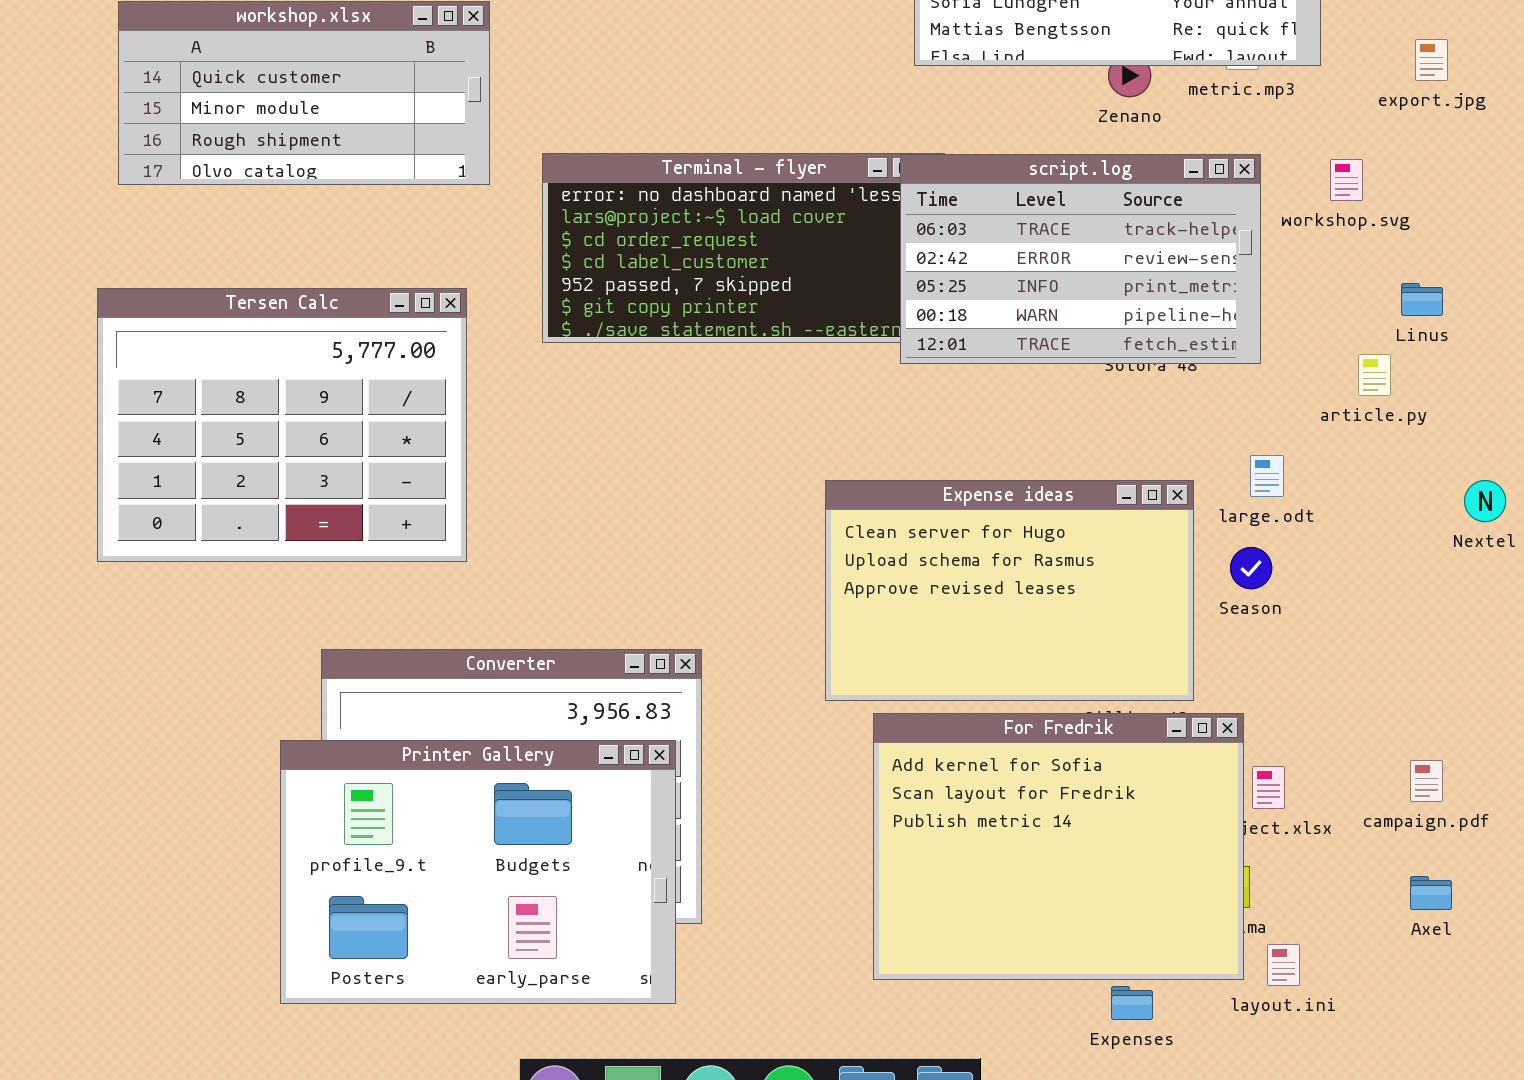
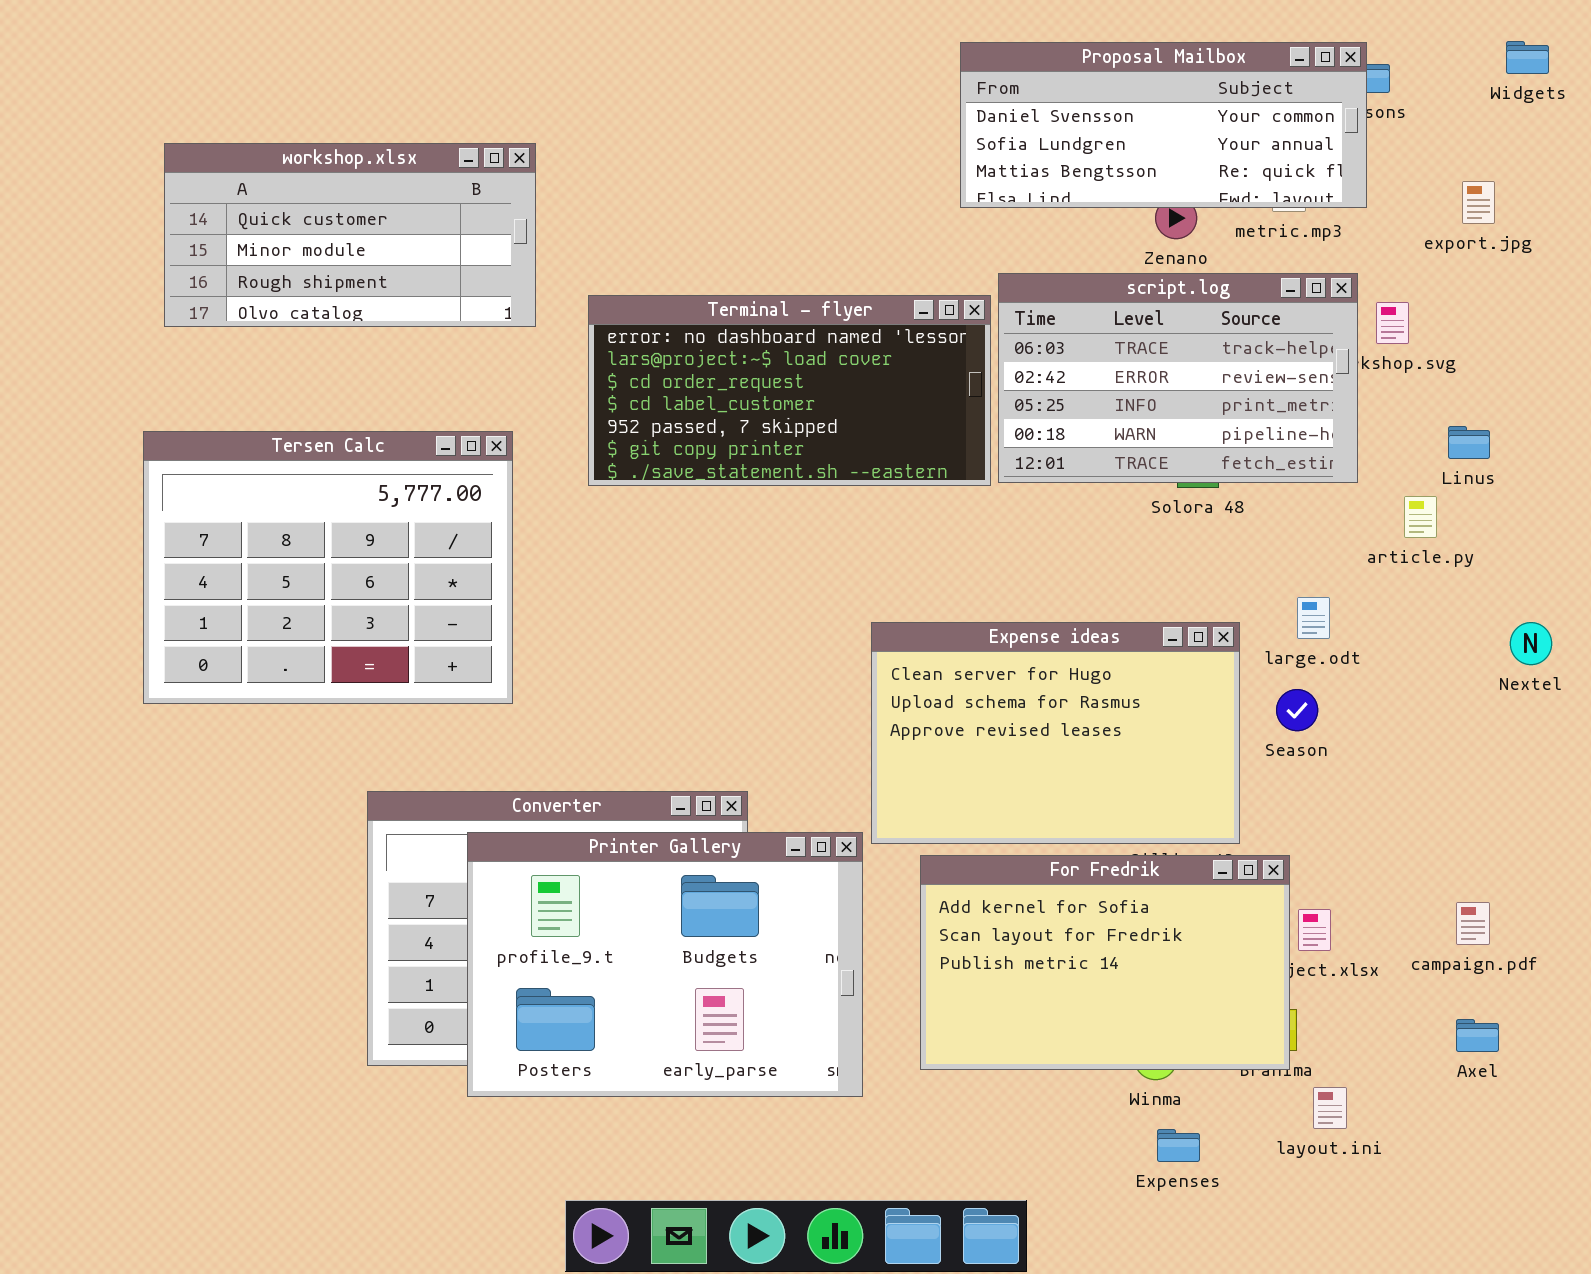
script.log: [900,154,1261,364] -> [998,273,1358,483], moved
For Fredrik: [873,713,1244,980] -> [920,855,1290,1070], resized
Printer Gallery: [280,740,676,1004] -> [467,832,863,1097], moved

